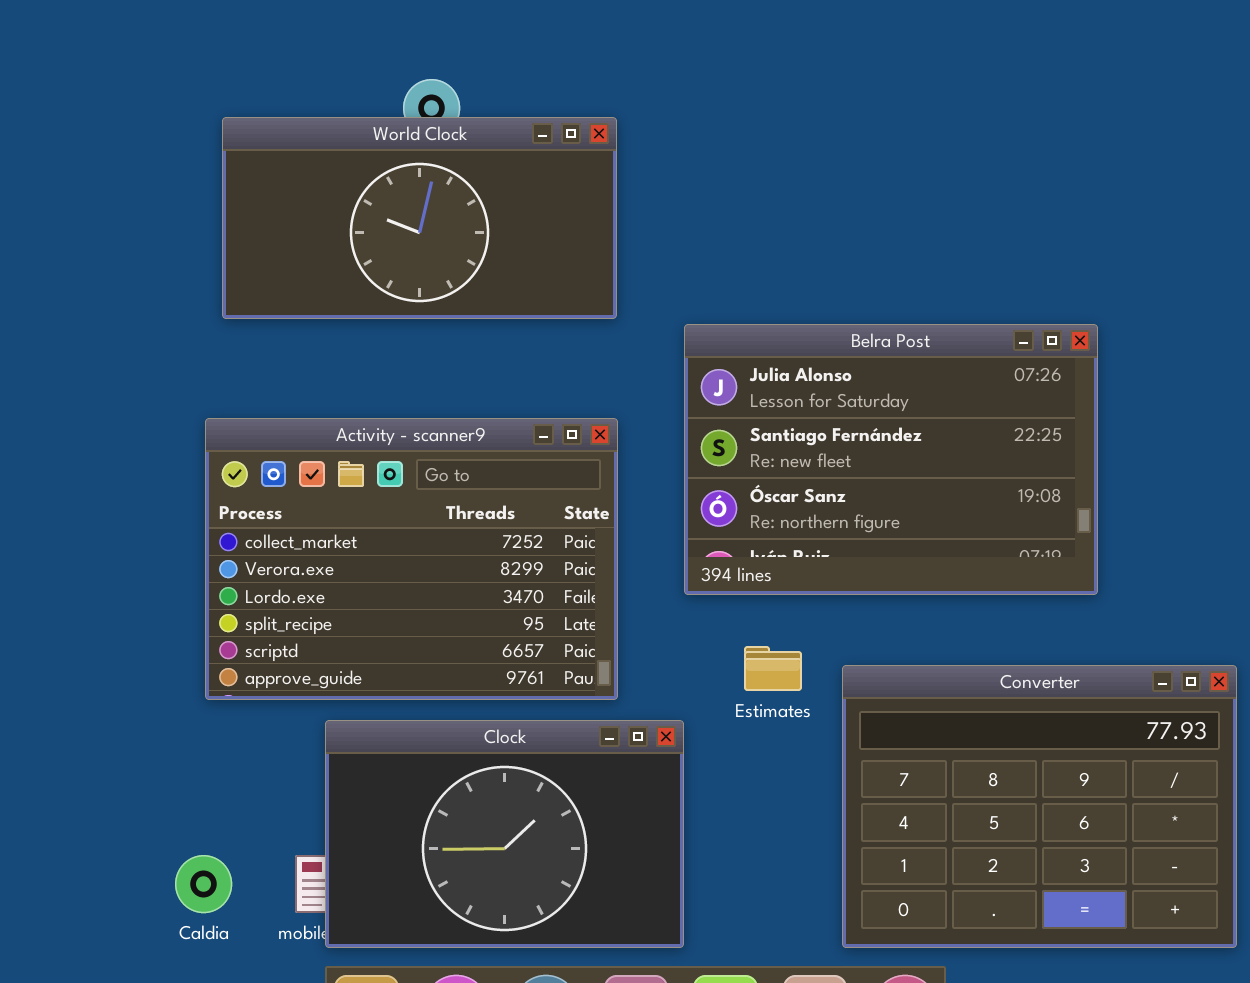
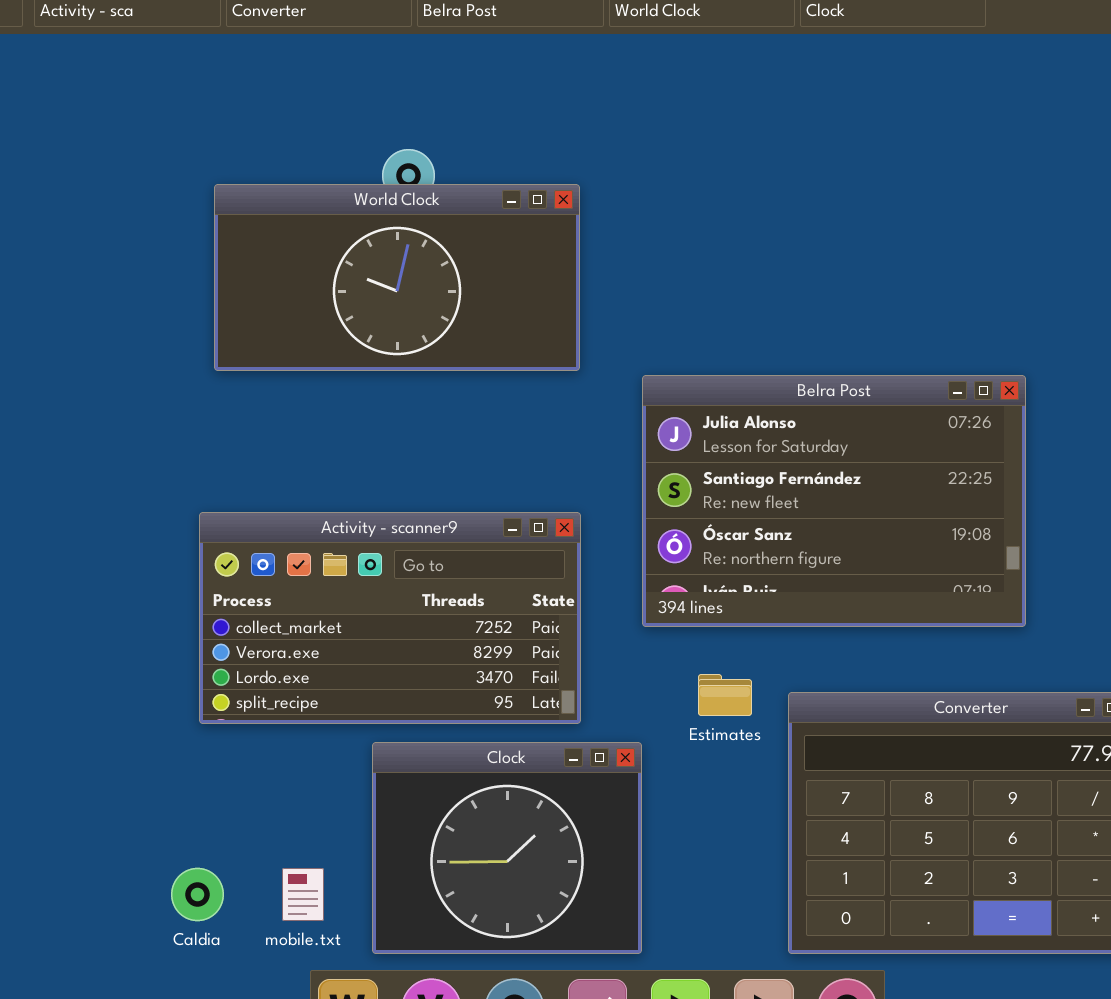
Activity - scanner9: [205,418,618,700] -> [199,512,581,724], resized
Clock: [325,720,684,948] -> [372,742,642,954], resized

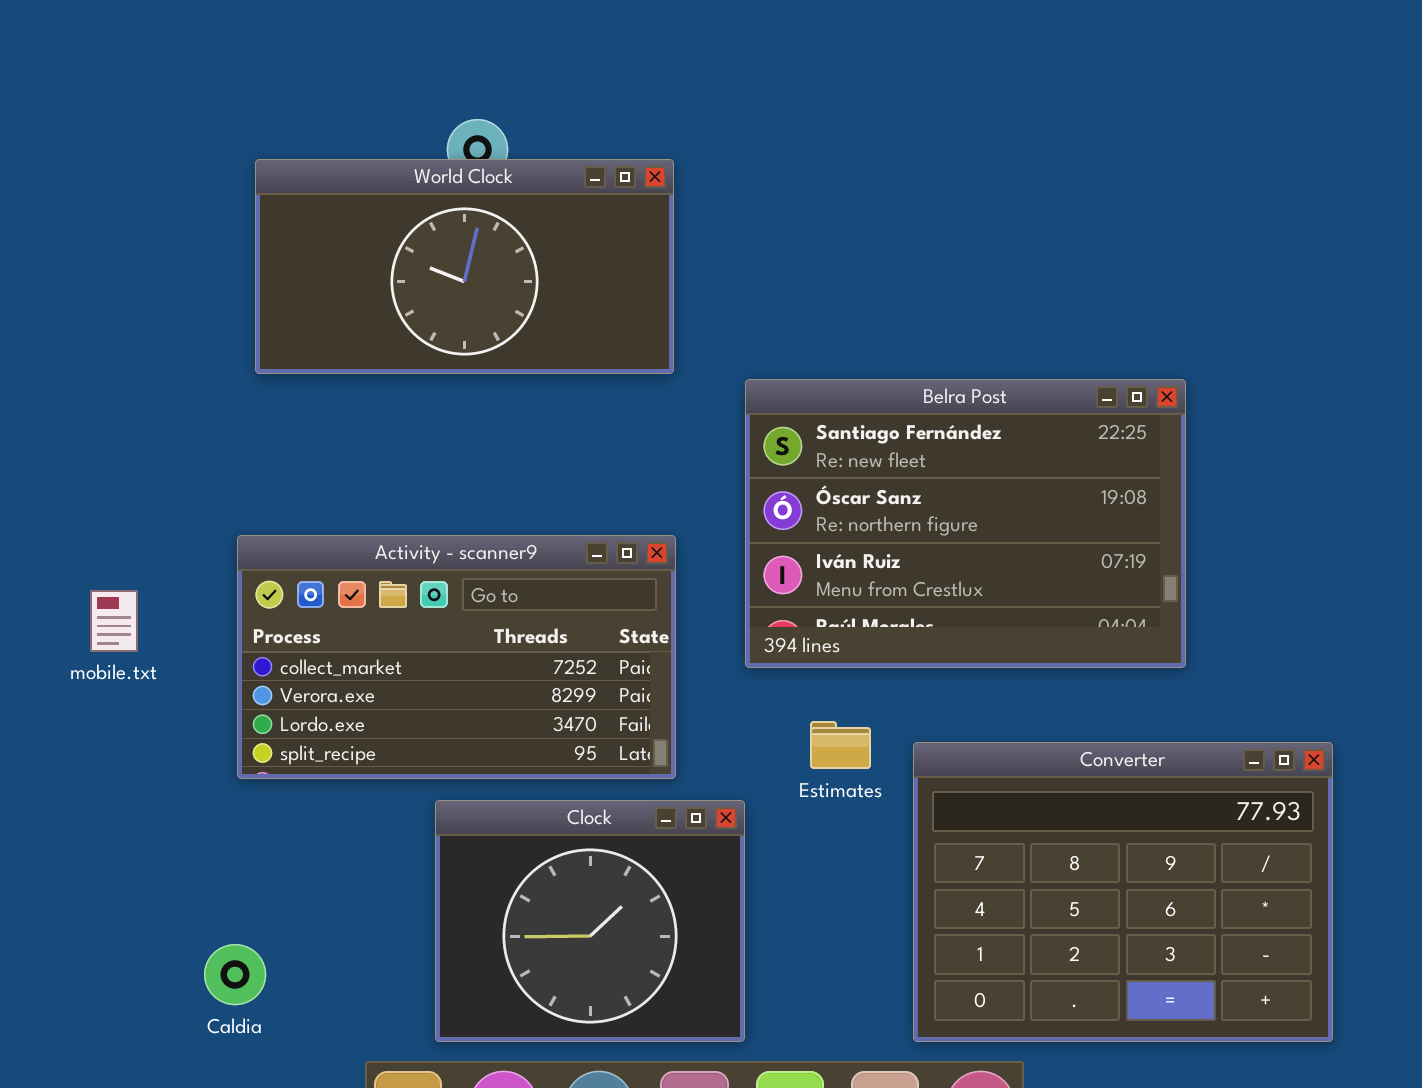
Belra Post: [642,375,1026,627] -> [745,379,1186,668], scrolled down 1 row
mobile.txt: [282,868,324,921] -> [90,590,138,652], moved

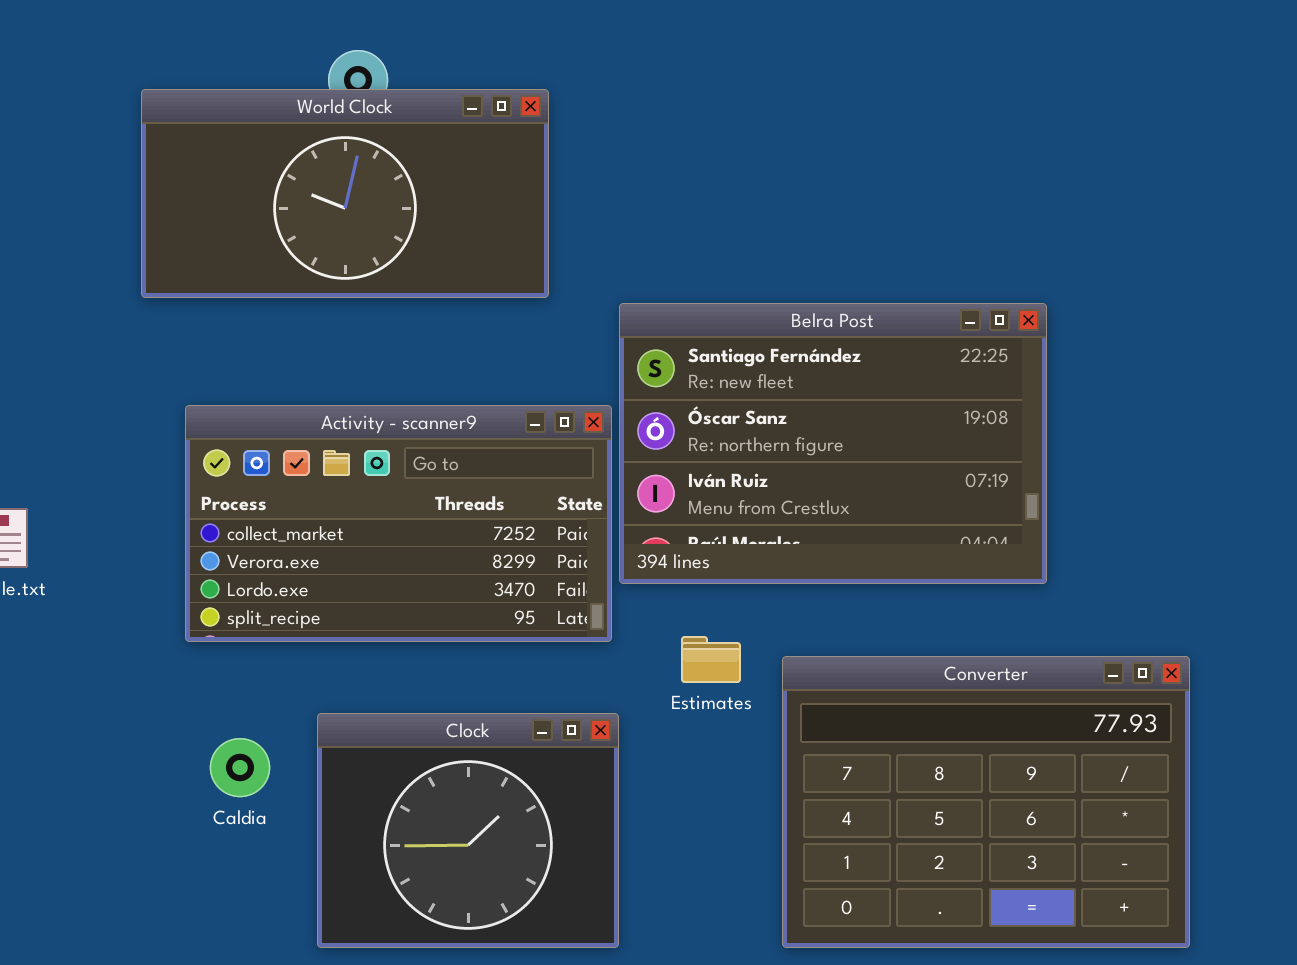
Activity - scanner9: [237,535,676,779] -> [185,405,612,642], moved
Caldia: [204,944,266,1005] -> [210,738,270,797], moved

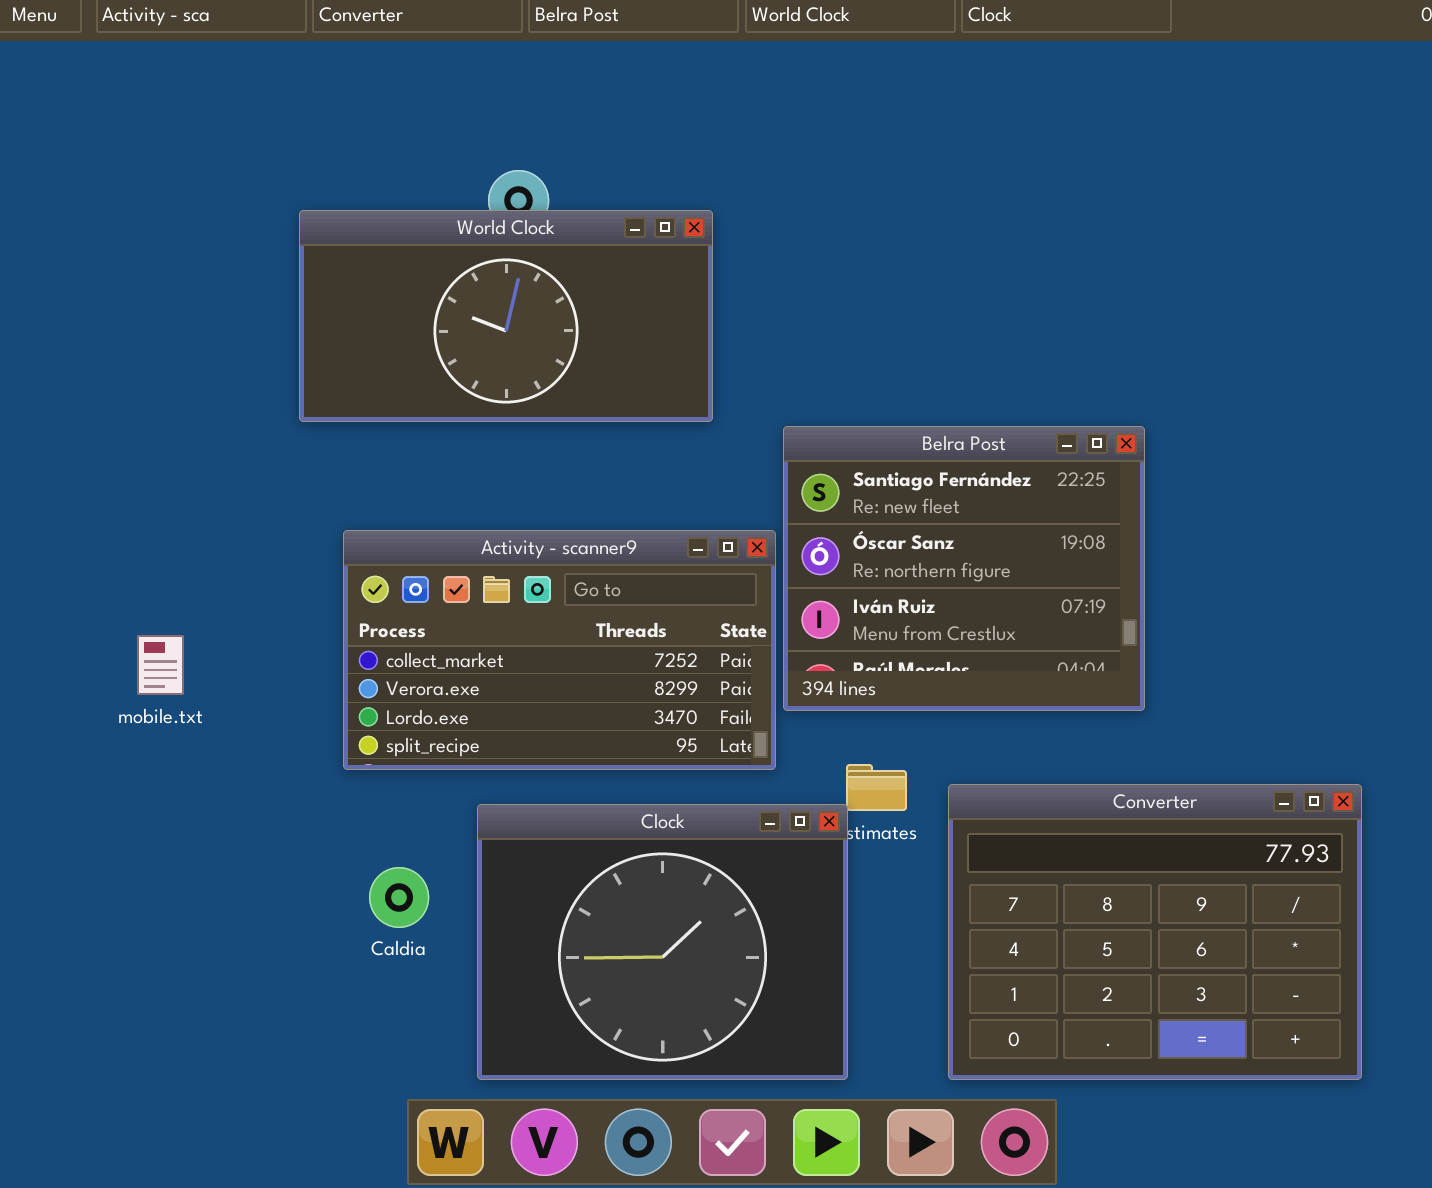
Belra Post: [619,303,1047,584] -> [783,426,1145,711], resized
Clock: [317,713,619,948] -> [477,804,848,1080], resized

